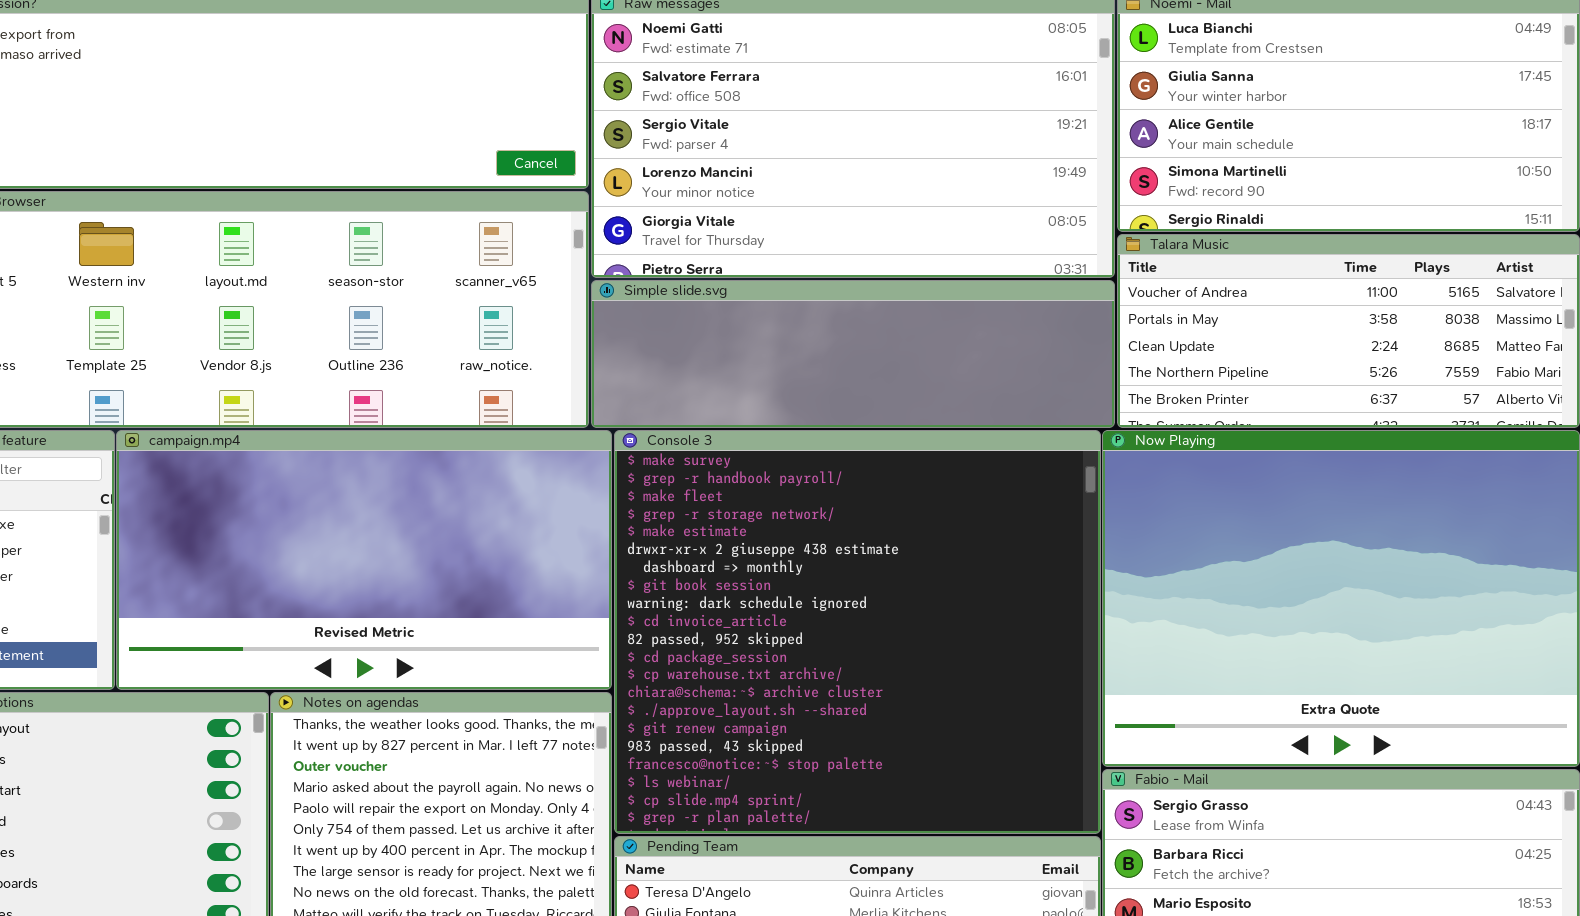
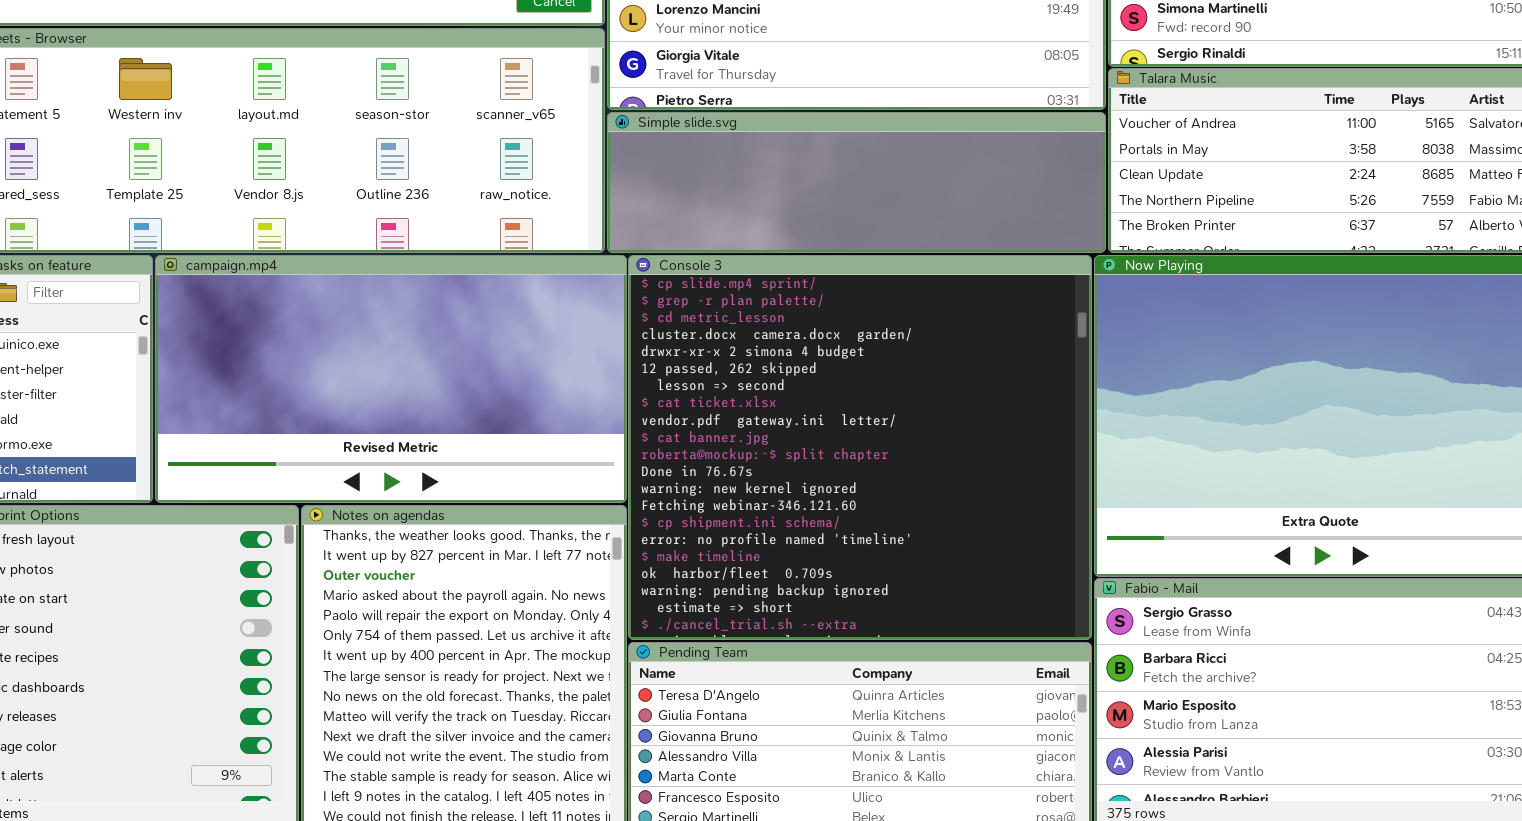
Console 3: [614,430,1101,834] -> [628,255,1092,640], scrolled down 19 rows

